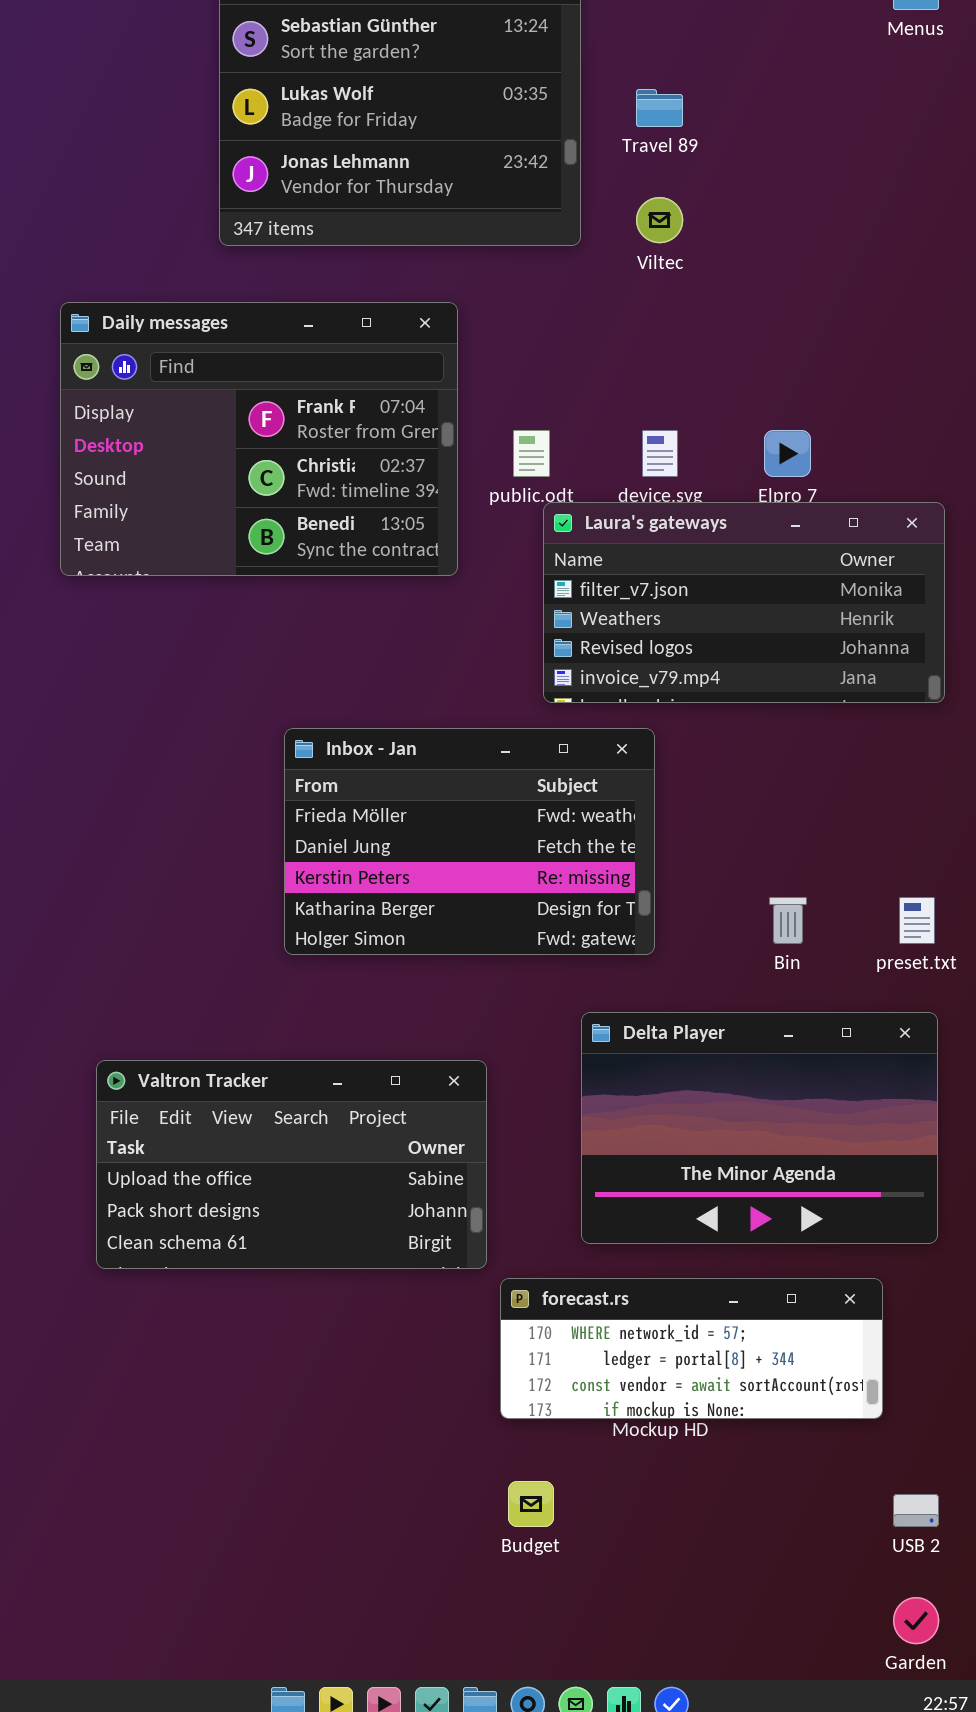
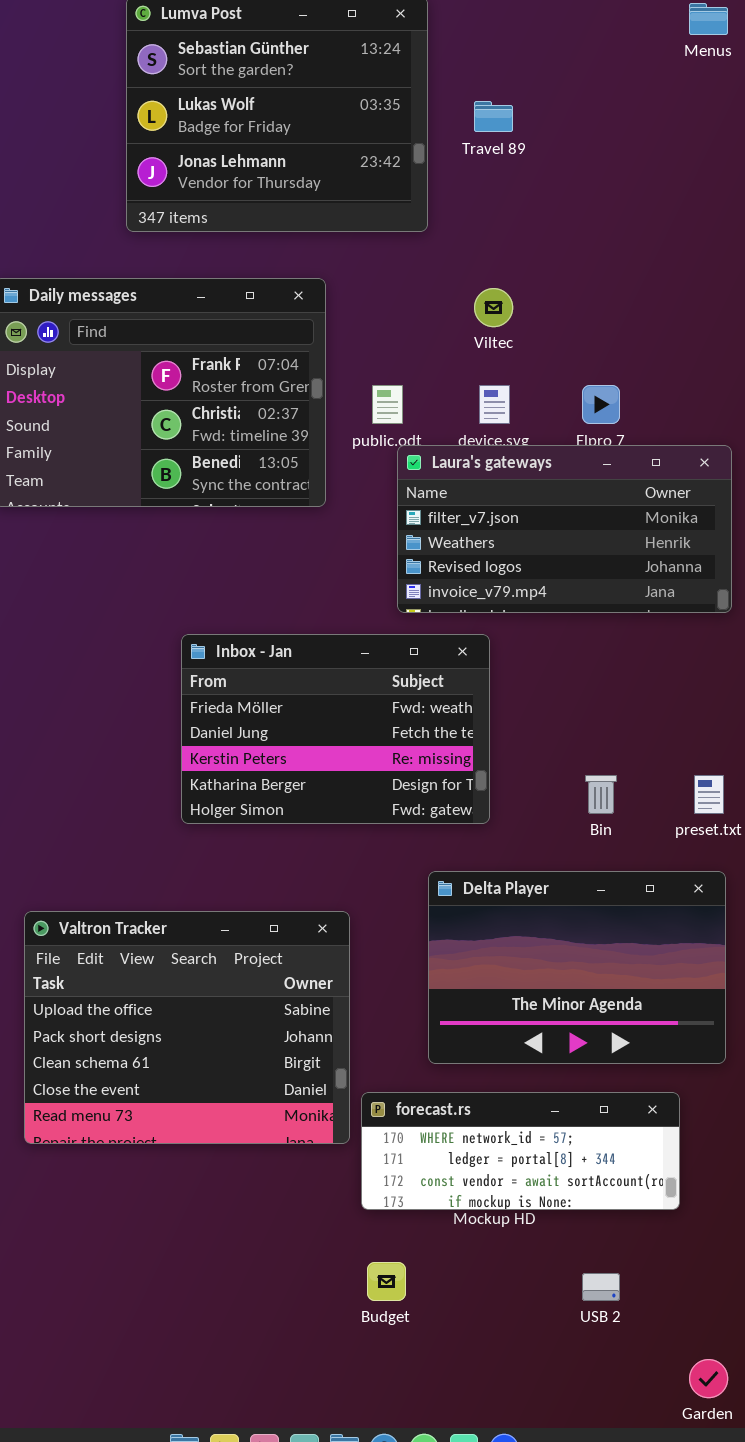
Viltec: [636,197,683,243] -> [474,288,513,327], moved
Valtron Tracker: [96,1060,487,1269] -> [24,911,350,1144], resized
USB 2: [893,1494,939,1527] -> [582,1273,620,1301], moved

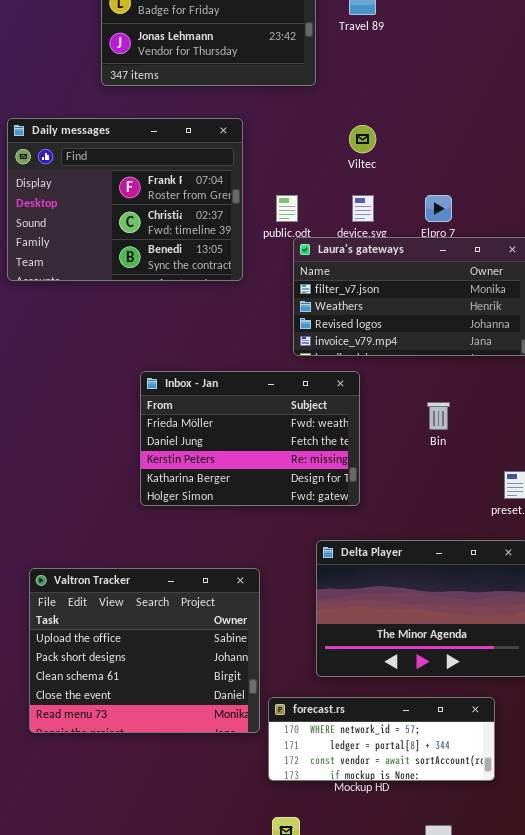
Bin: [585,775,617,814] -> [427,402,450,430], moved

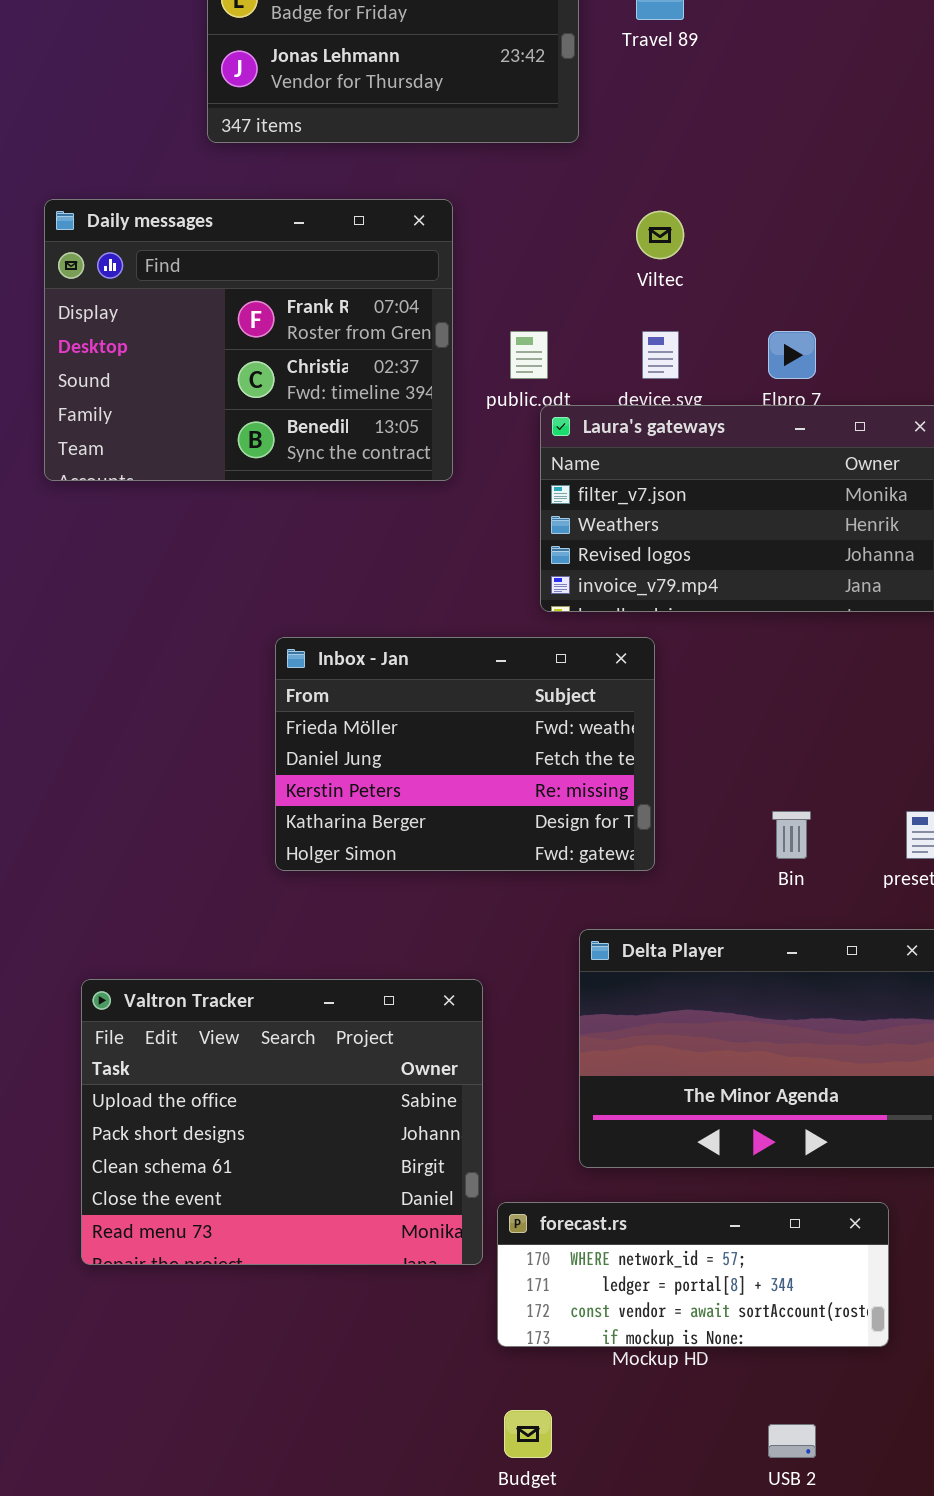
Bin: [427,402,450,430] -> [772,811,811,859], moved

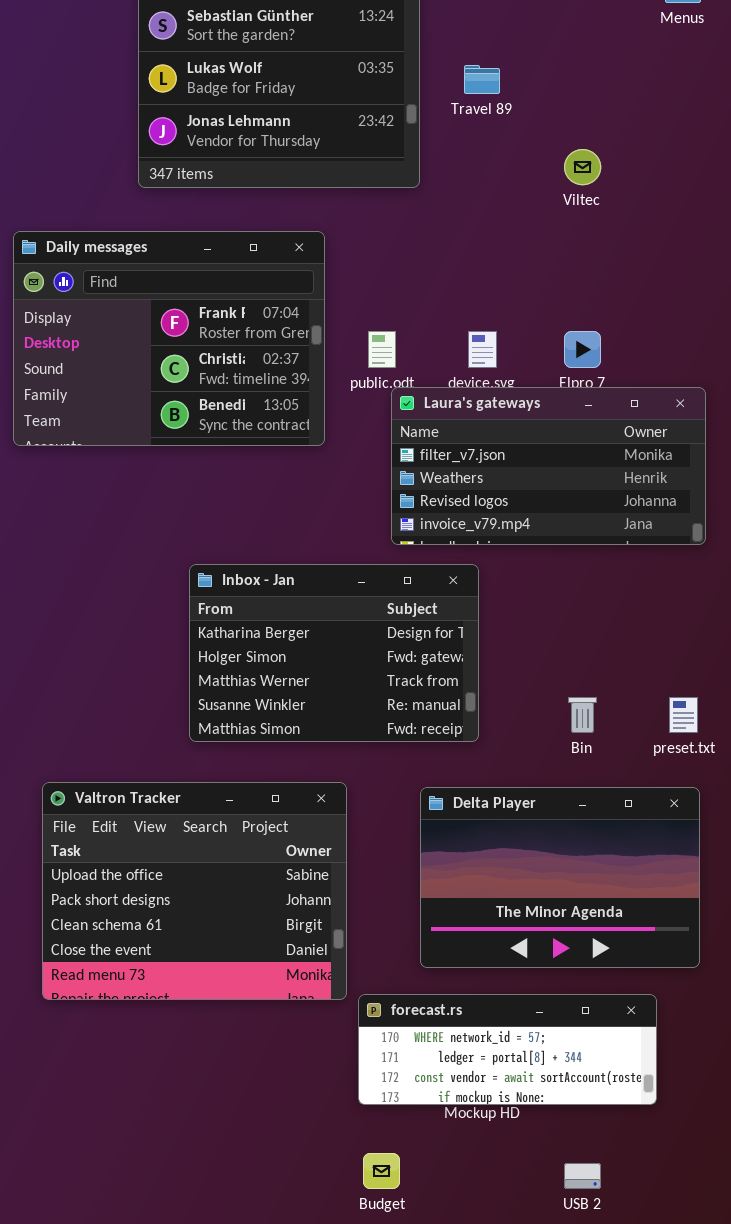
Viltec: [636,211,684,259] -> [564,149,601,185], moved
Inbox - Jan: [275,637,655,871] -> [189,564,479,742], scrolled down 3 rows
Valtron Tracker: [81,979,483,1265] -> [42,782,347,1000], moved

